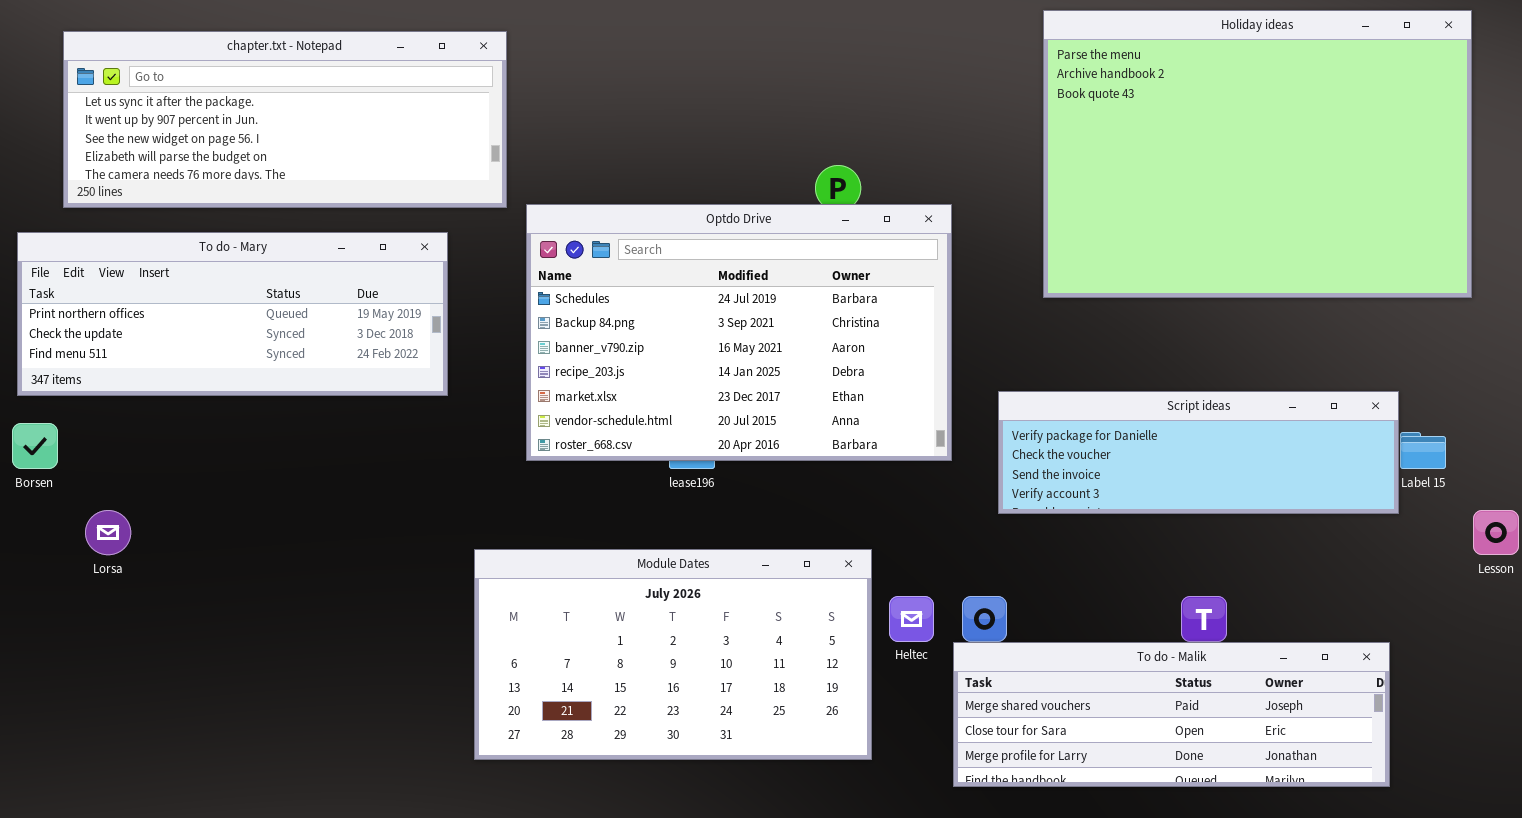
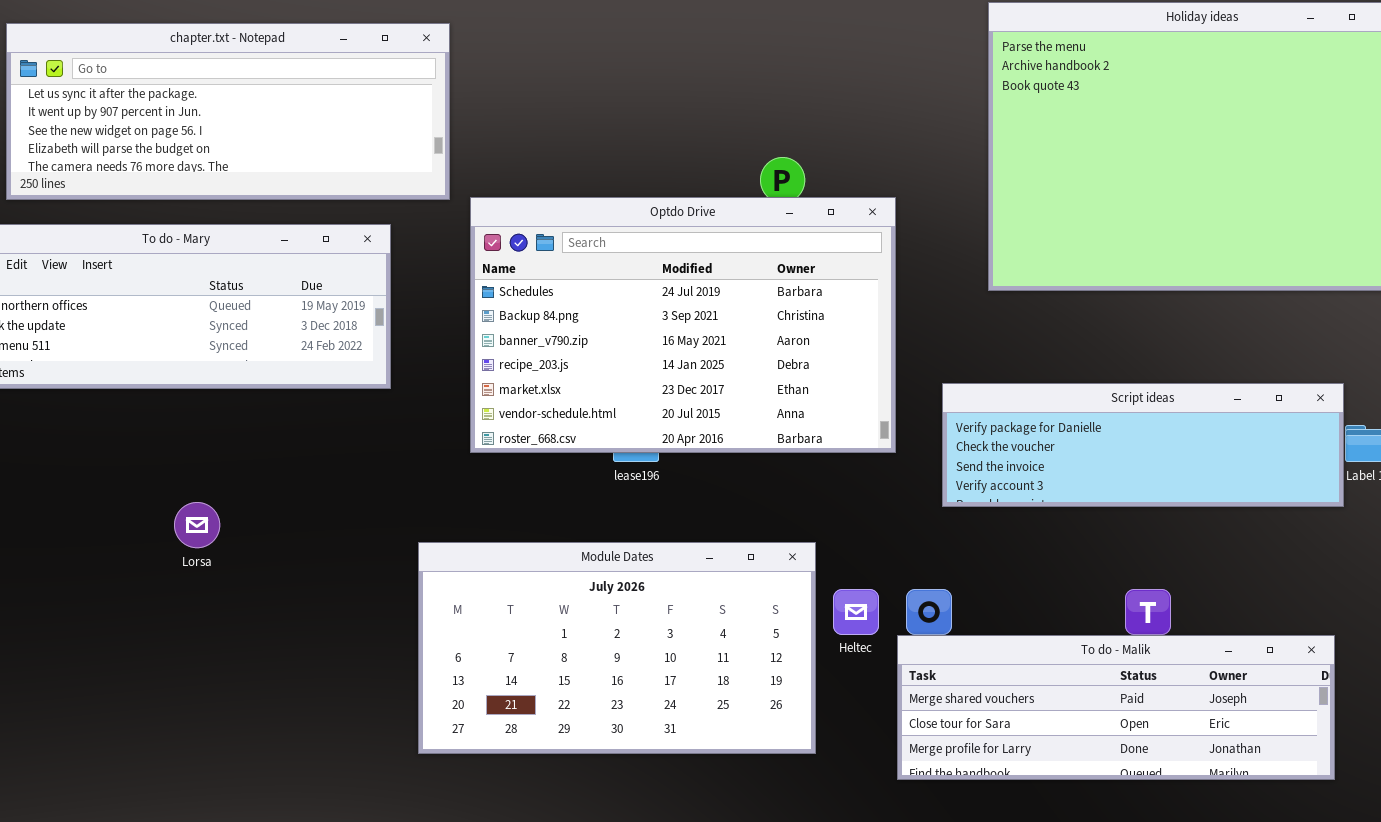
Lorsa: [85,510,131,555] -> [174,502,220,548], moved

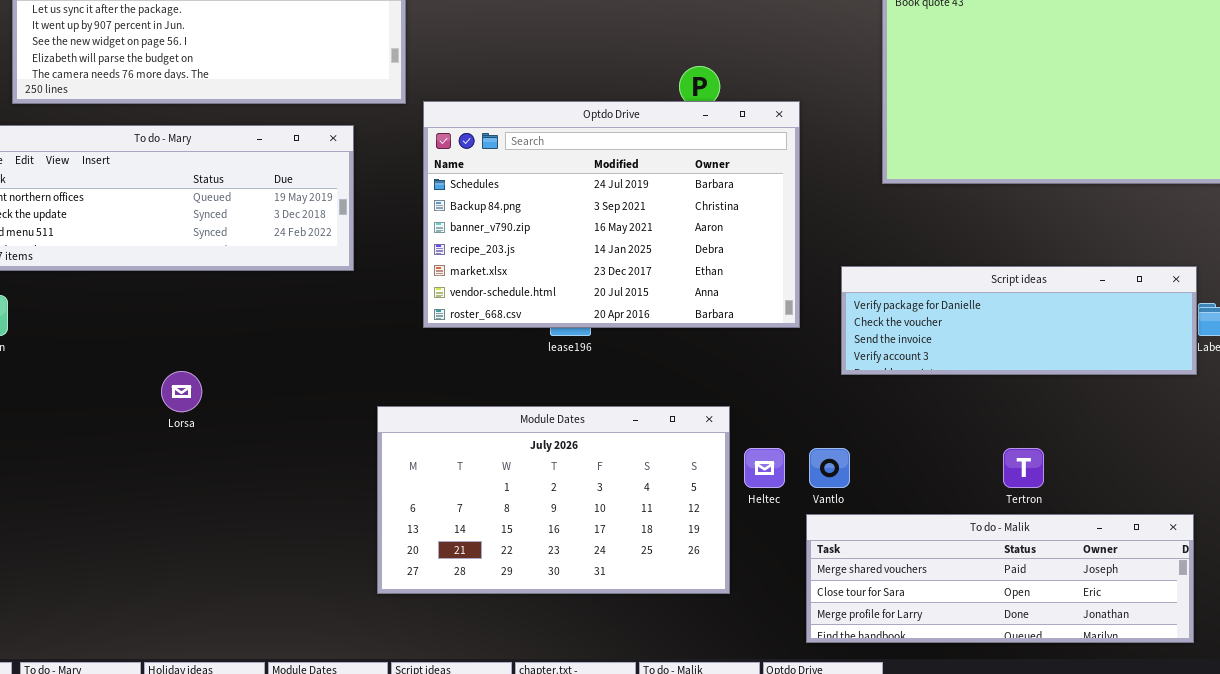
To do - Malik: [897,635,1335,780] -> [806,514,1194,643], moved

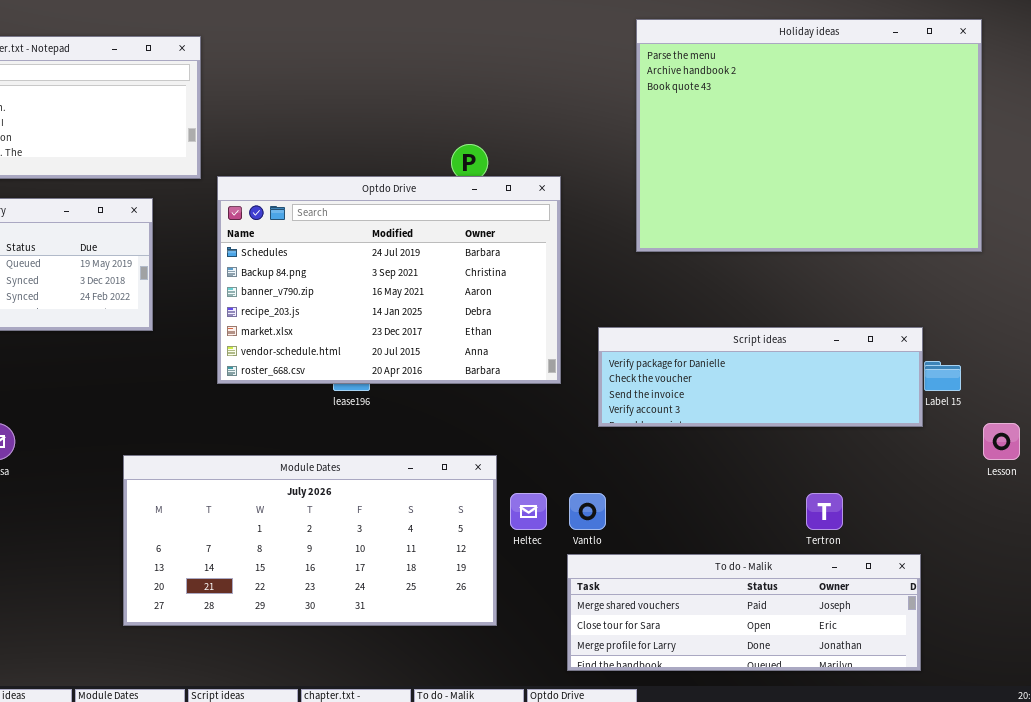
Module Dates: [377,406,730,594] -> [123,455,497,626], resized
Tertron: [1003,448,1044,488] -> [806,493,843,530], moved

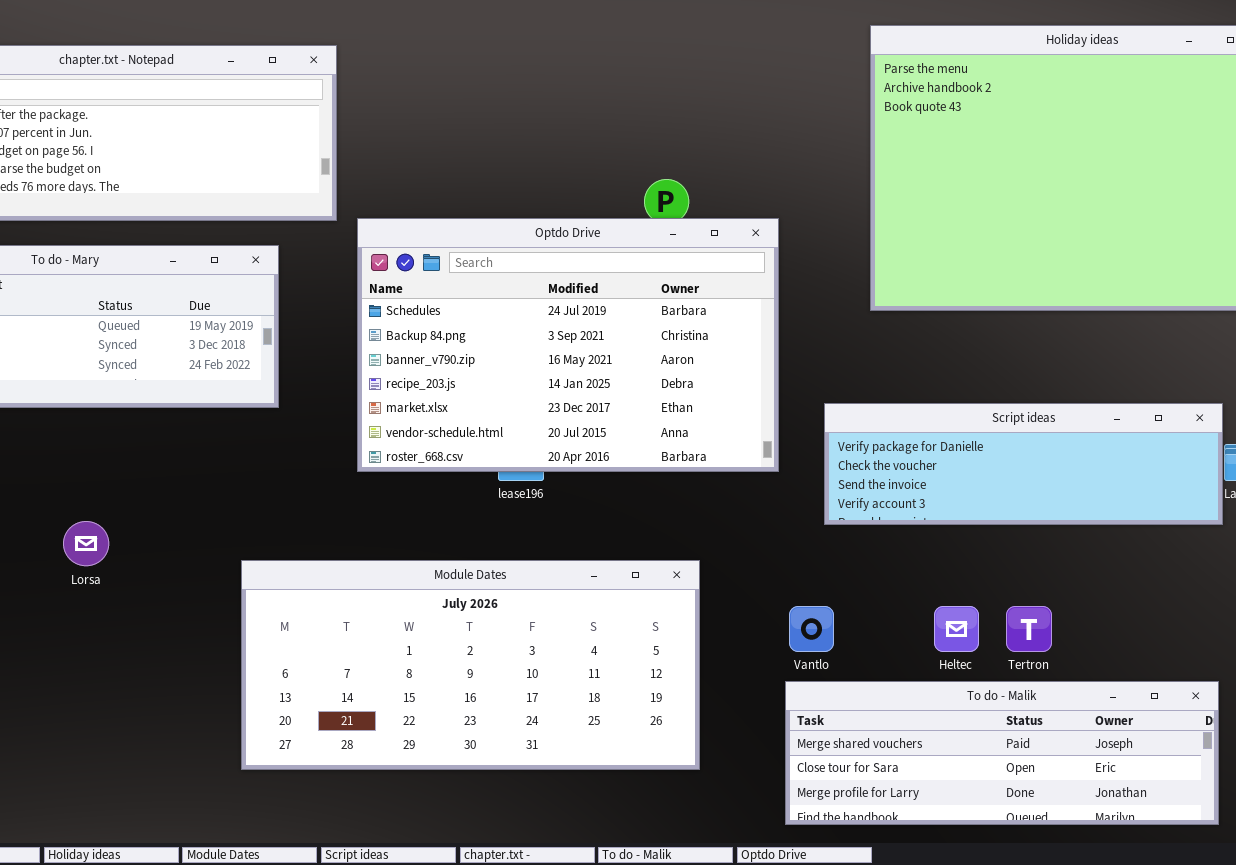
Heltec: [510,493,547,530] -> [934,606,979,652], moved
Tertron: [806,493,843,530] -> [1006,606,1052,652], moved

